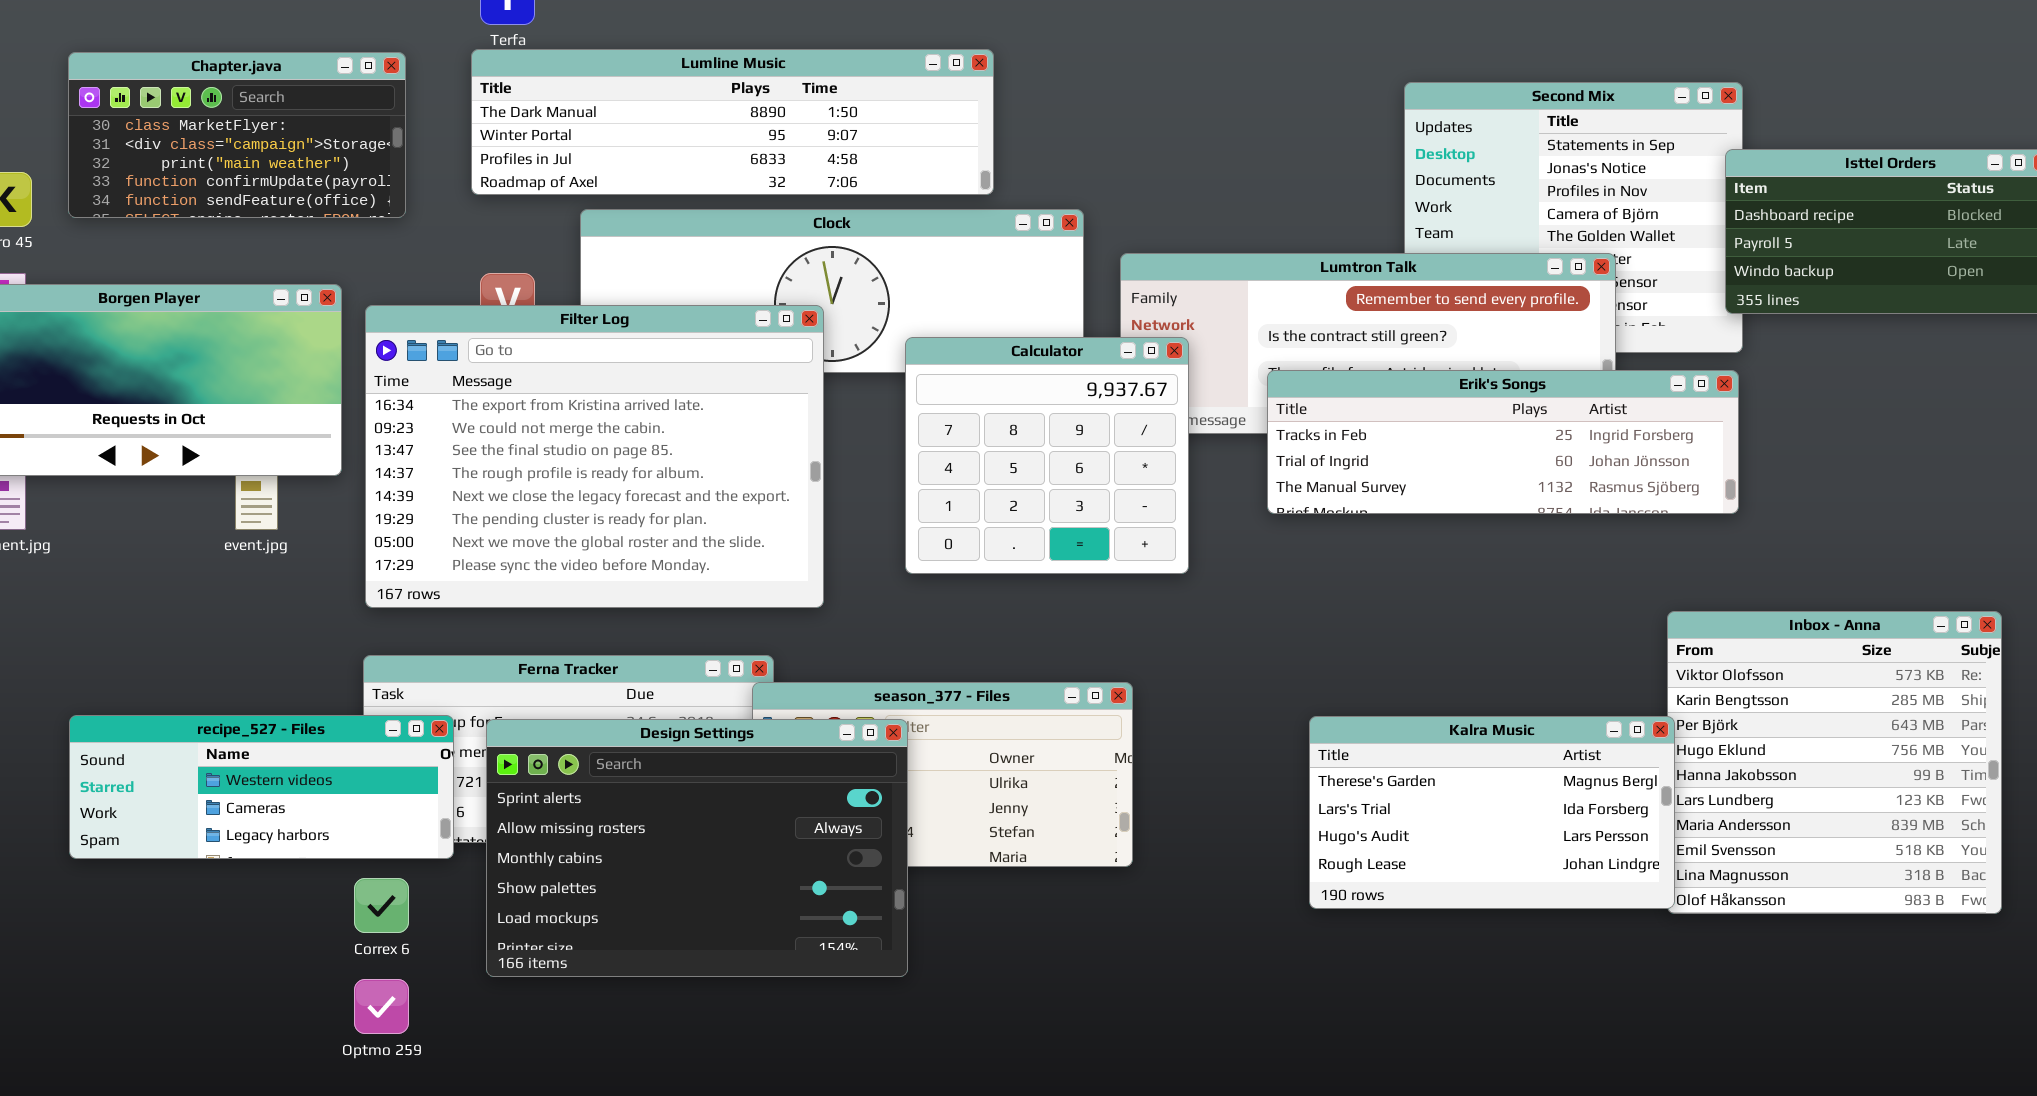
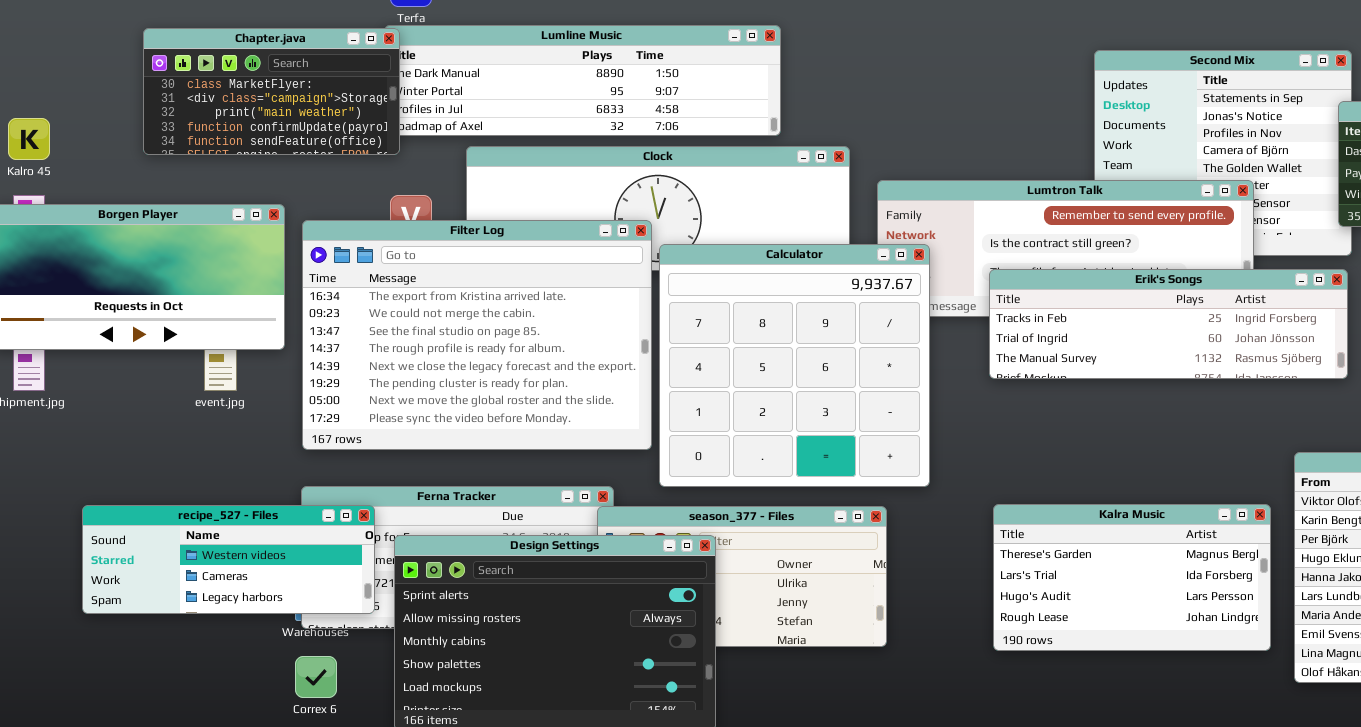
Chapter.java: [68,52,406,218] -> [143,28,400,155], moved
Calculator: [905,337,1189,574] -> [659,244,930,487], resized
recipe_527 - Files: [69,715,454,859] -> [82,505,375,614], moved
Kalra Music: [1309,716,1675,909] -> [993,504,1271,651], moved

